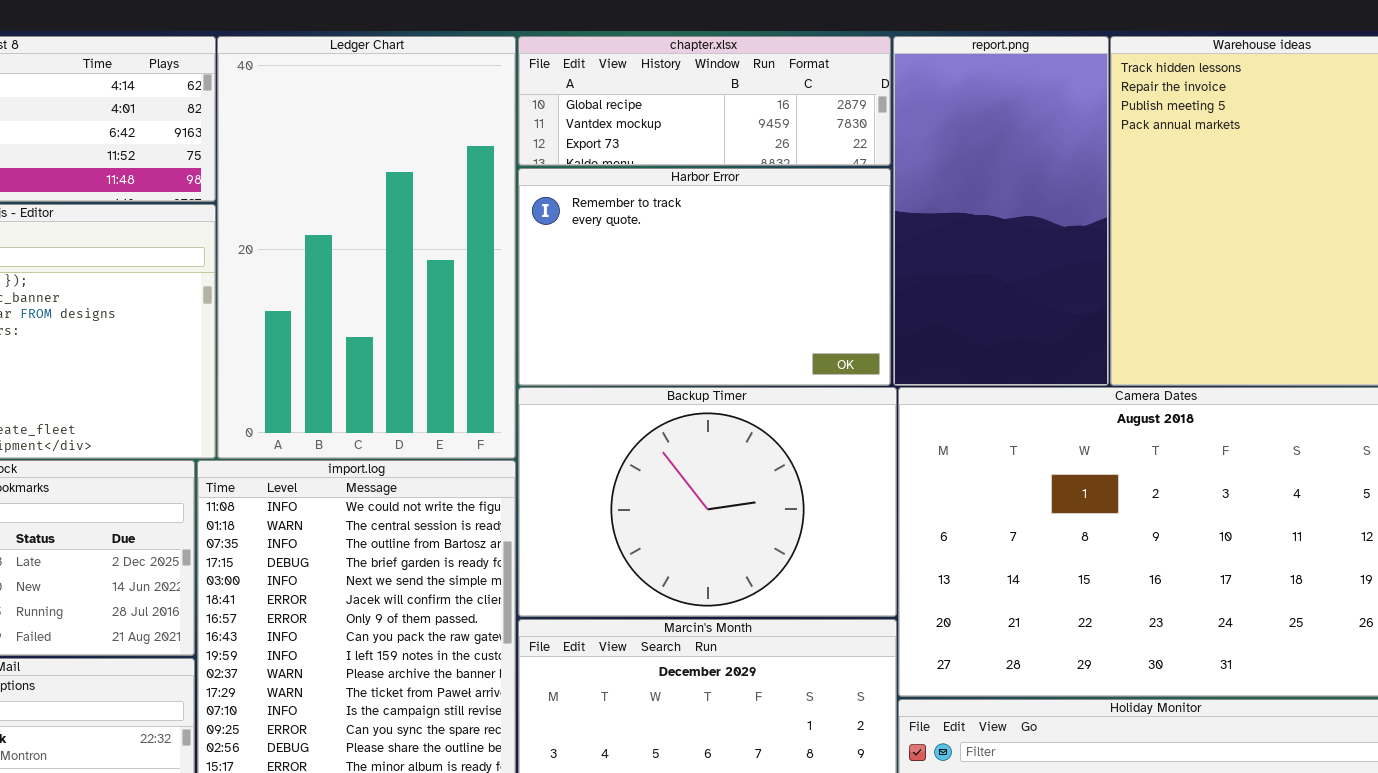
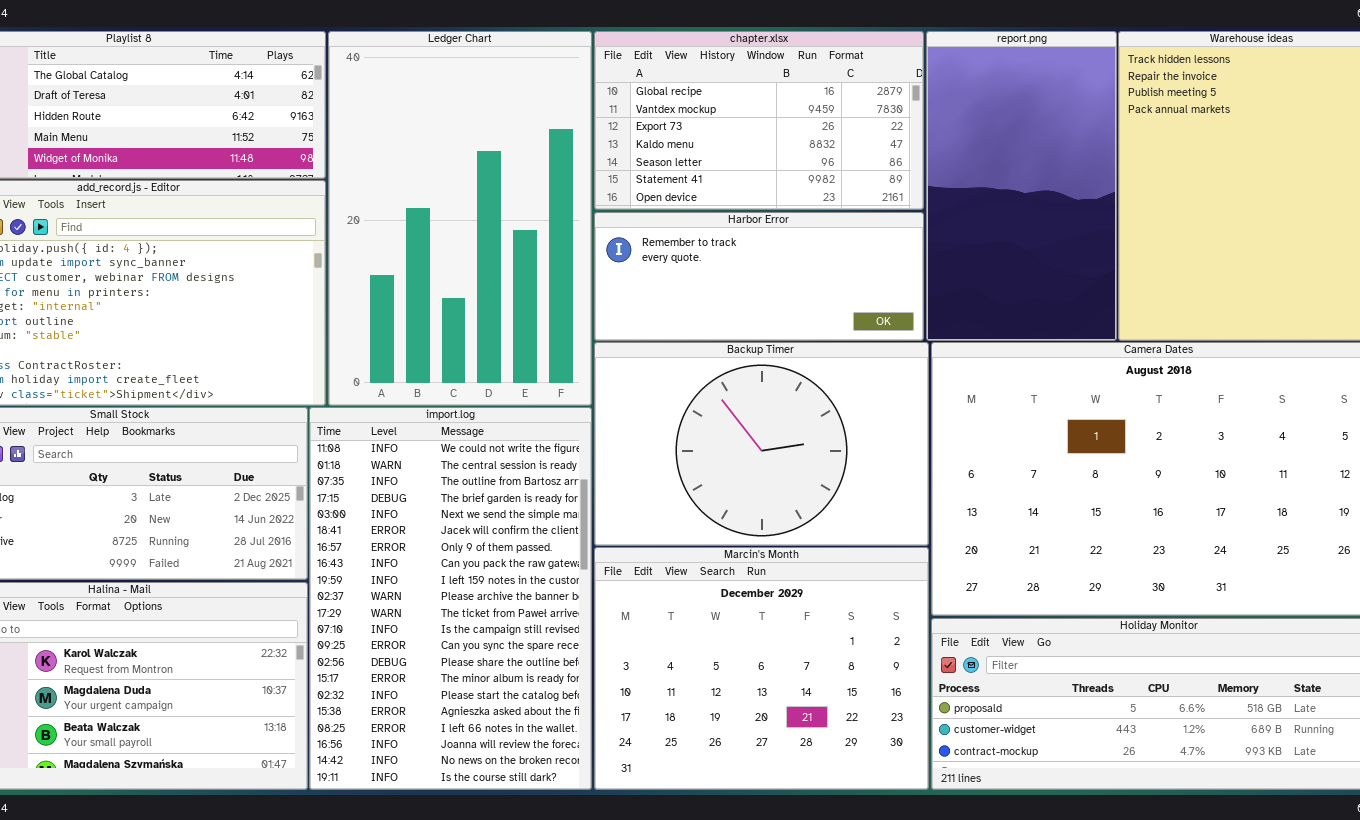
chapter.xlsx: [518,36,891,166] -> [594,31,924,210], resized
Harbor Error: [518,168,891,386] -> [594,212,924,341], resized

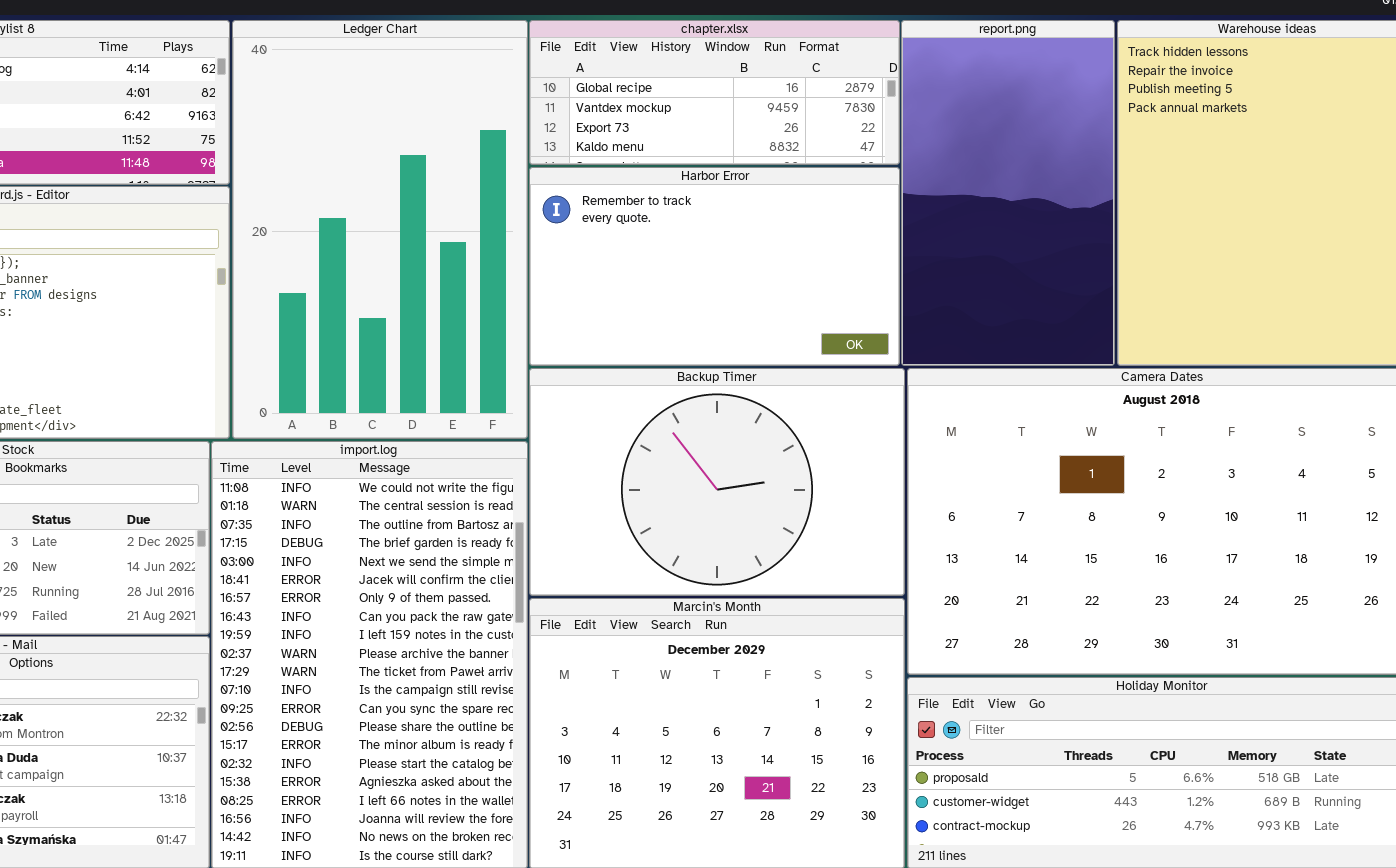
chapter.xlsx: [594,31,924,210] -> [529,20,900,165], resized
Harbor Error: [594,212,924,341] -> [529,167,900,366], resized

